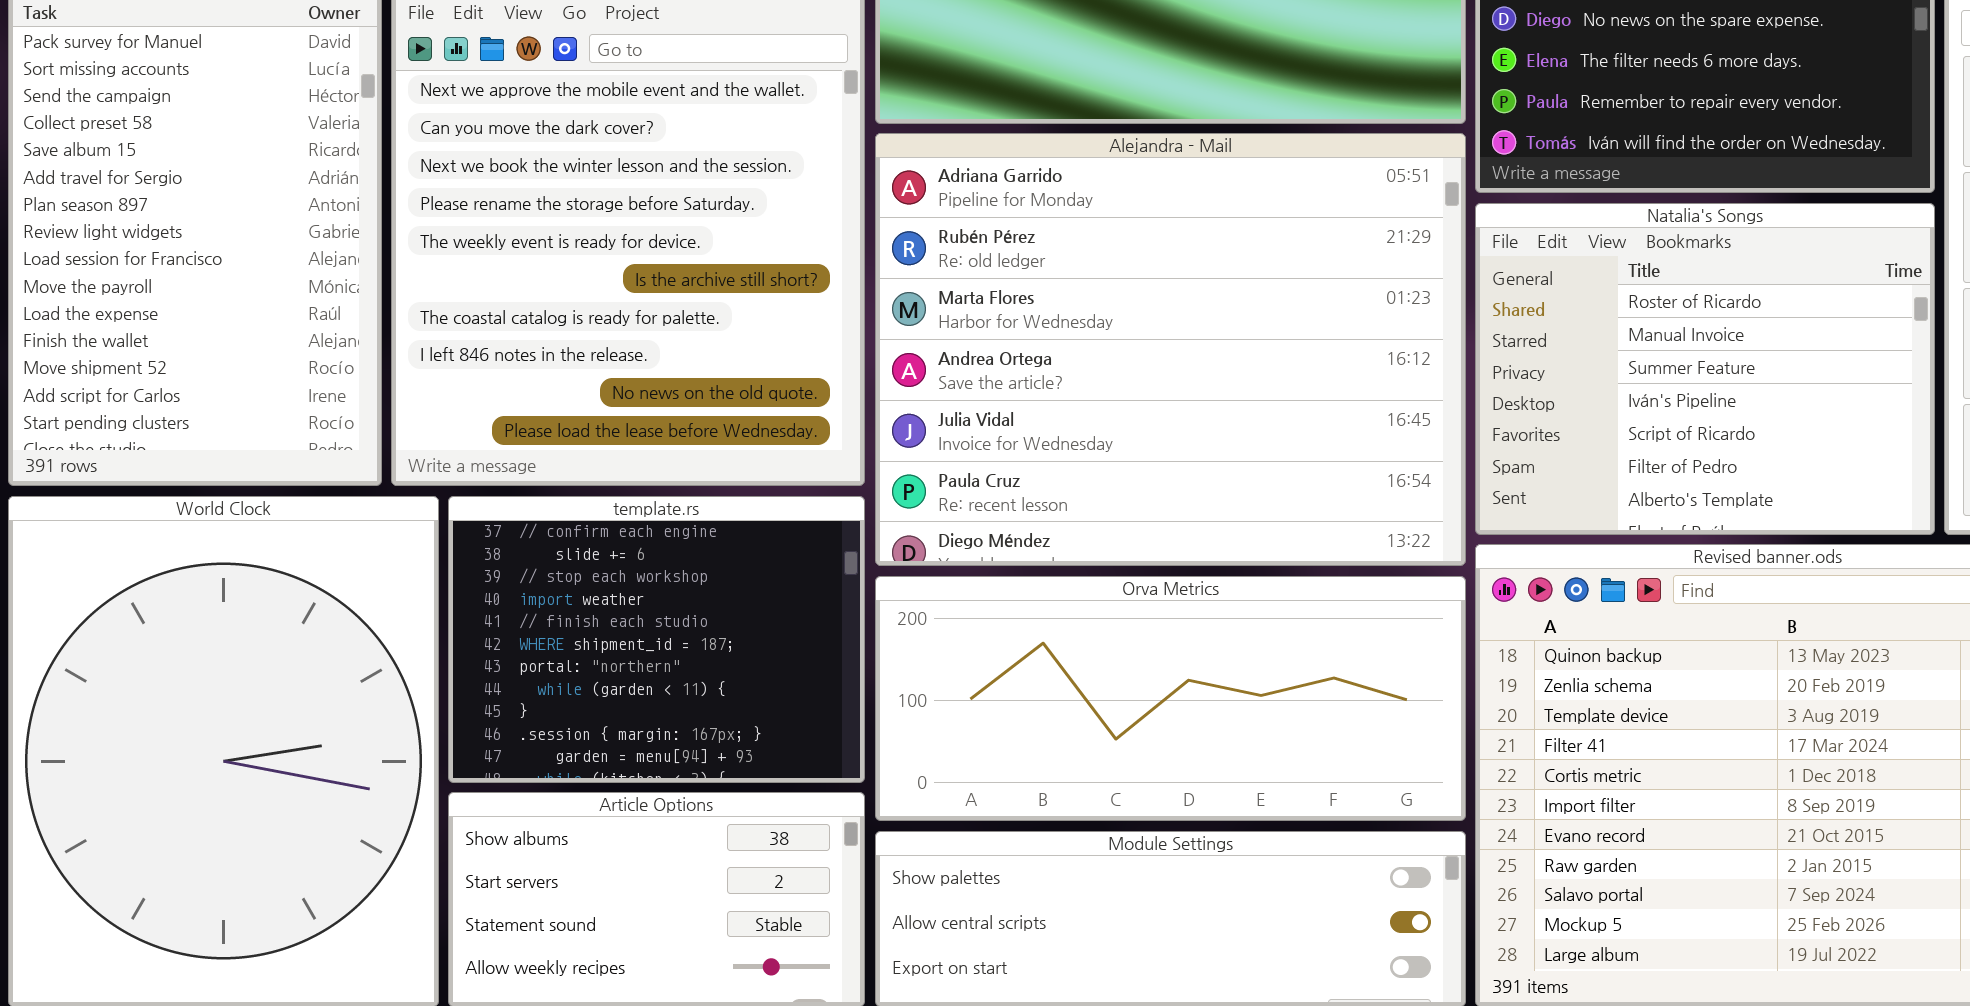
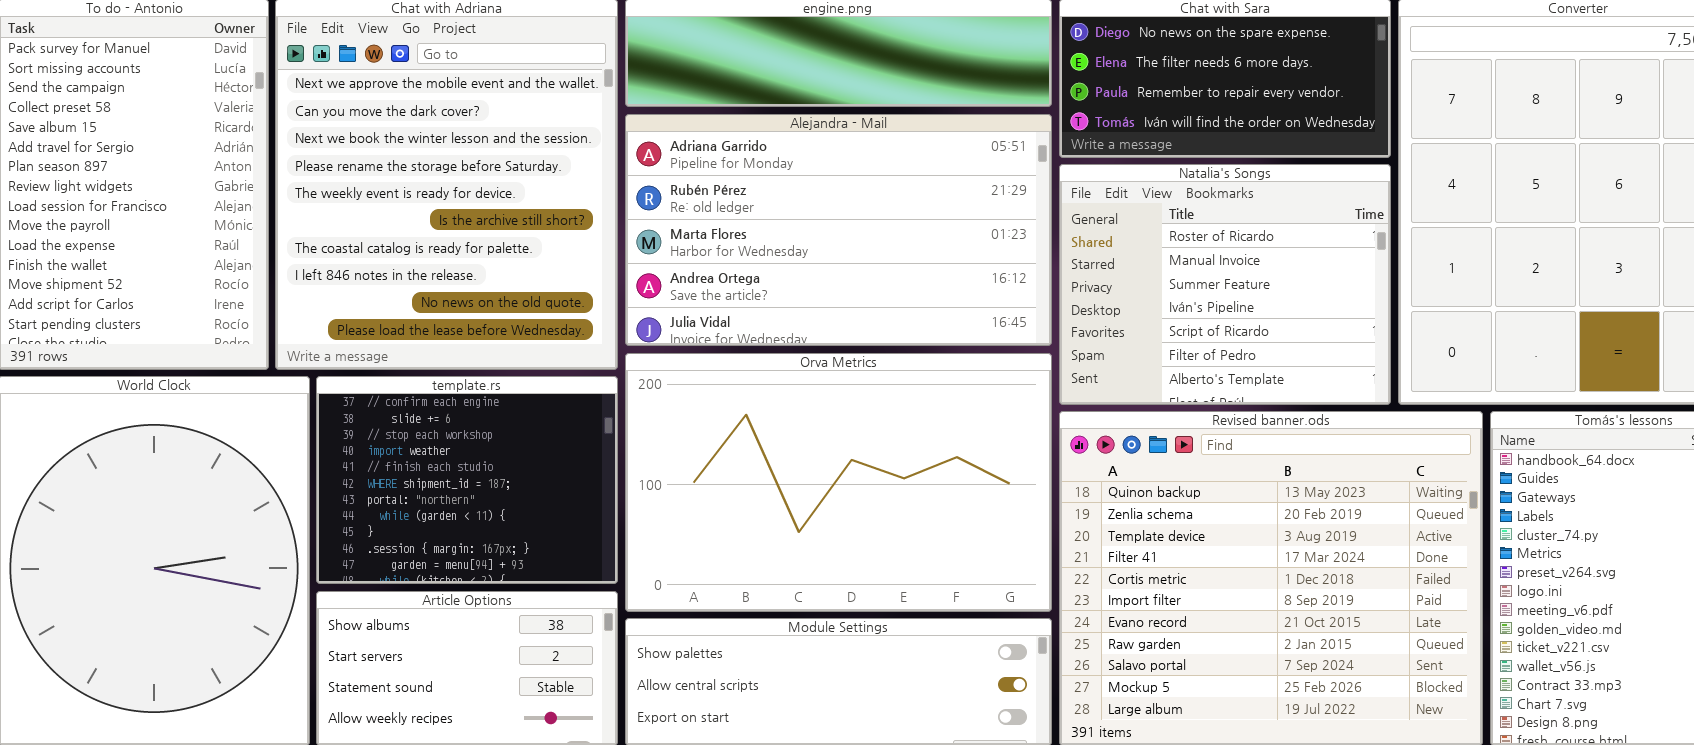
Alejandra - Mail: [875,133,1466,566] -> [625,114,1052,346], resized
Orva Metrics: [875,576,1466,821] -> [625,353,1052,612], resized

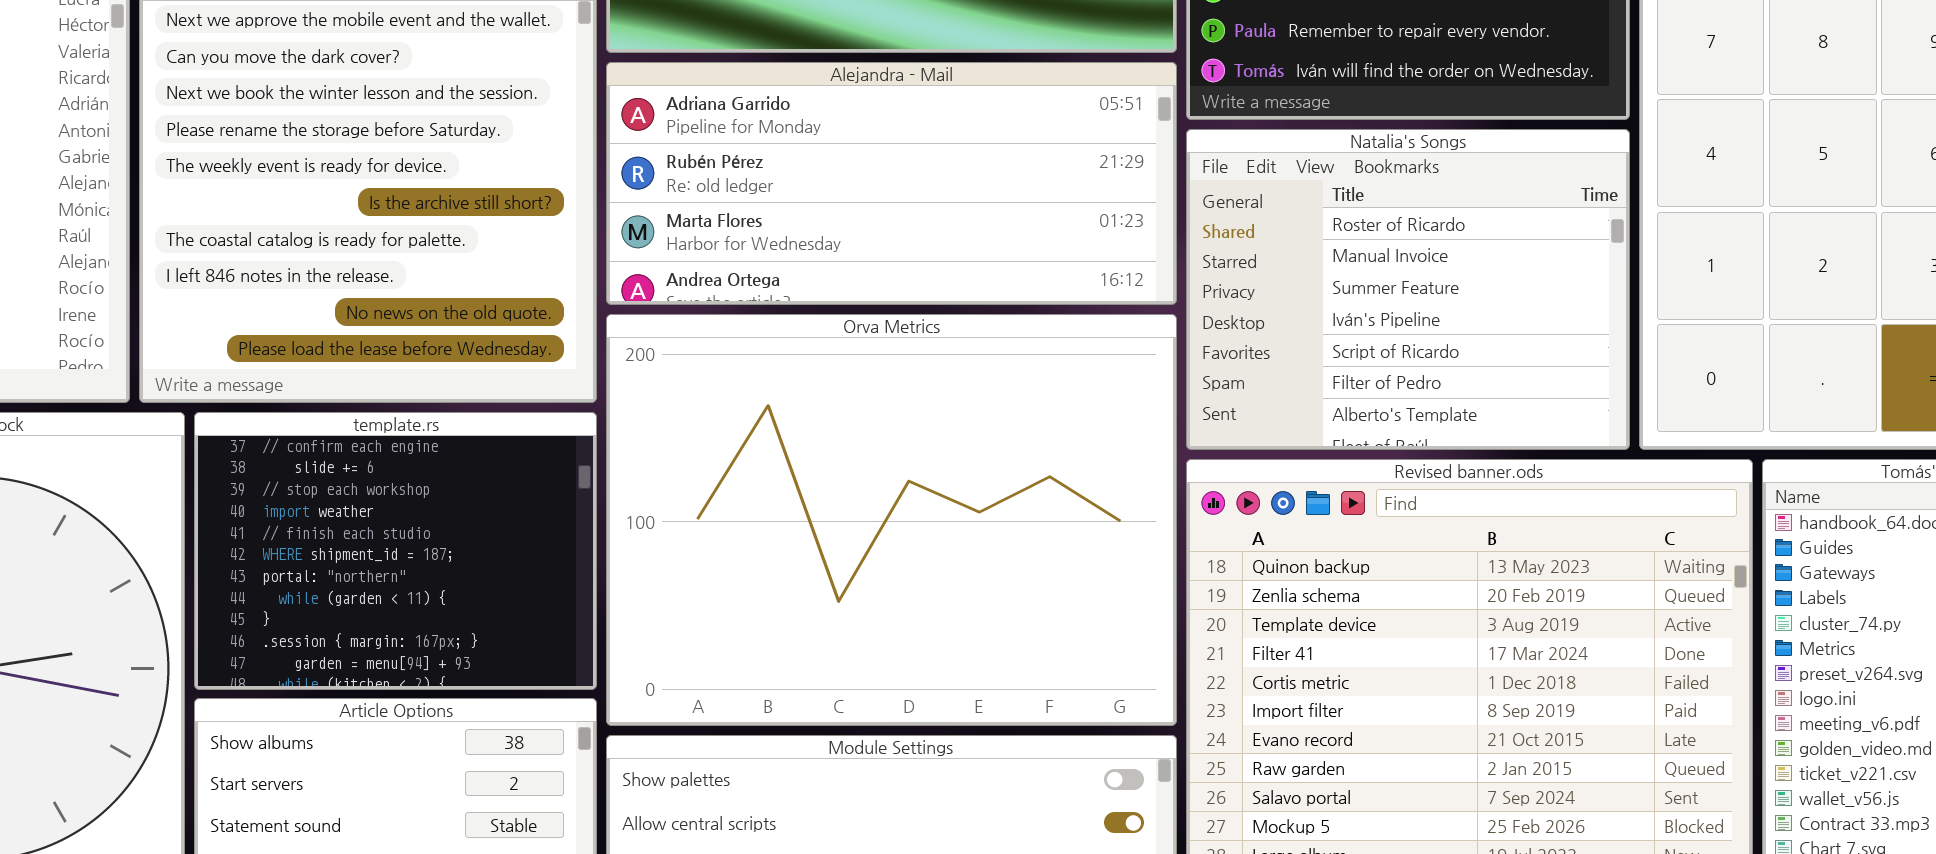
Alejandra - Mail: [625,114,1052,346] -> [606,62,1177,305], resized
Orva Metrics: [625,353,1052,612] -> [606,314,1177,726], resized

